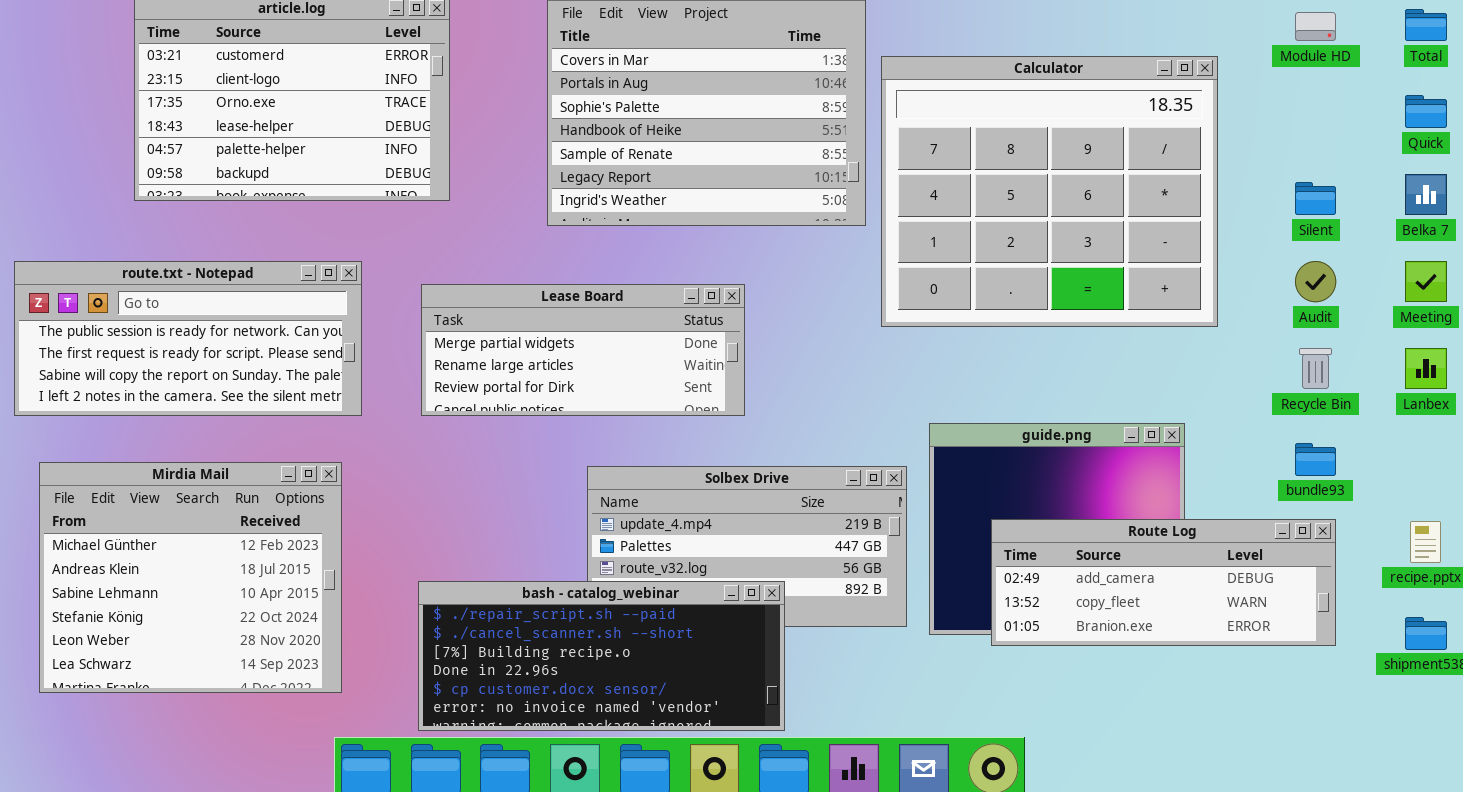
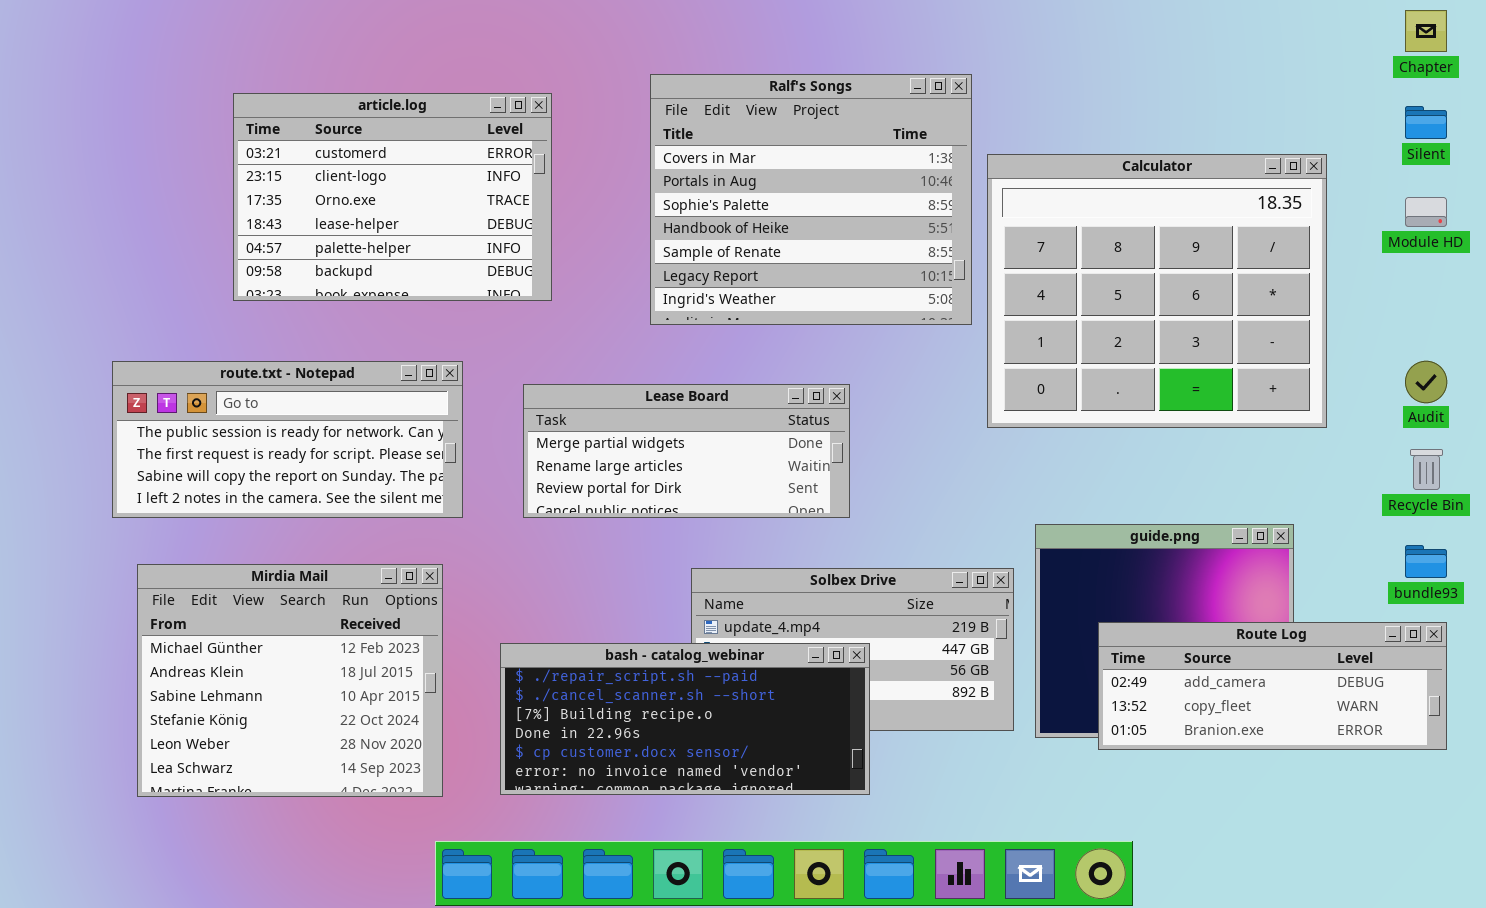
Module HD: [1295,12,1336,41] -> [1405,197,1447,227], moved
Silent: [1295,182,1336,215] -> [1405,106,1447,139], moved
bash - catalog_webinar: [418,581,785,731] -> [500,643,870,795], moved

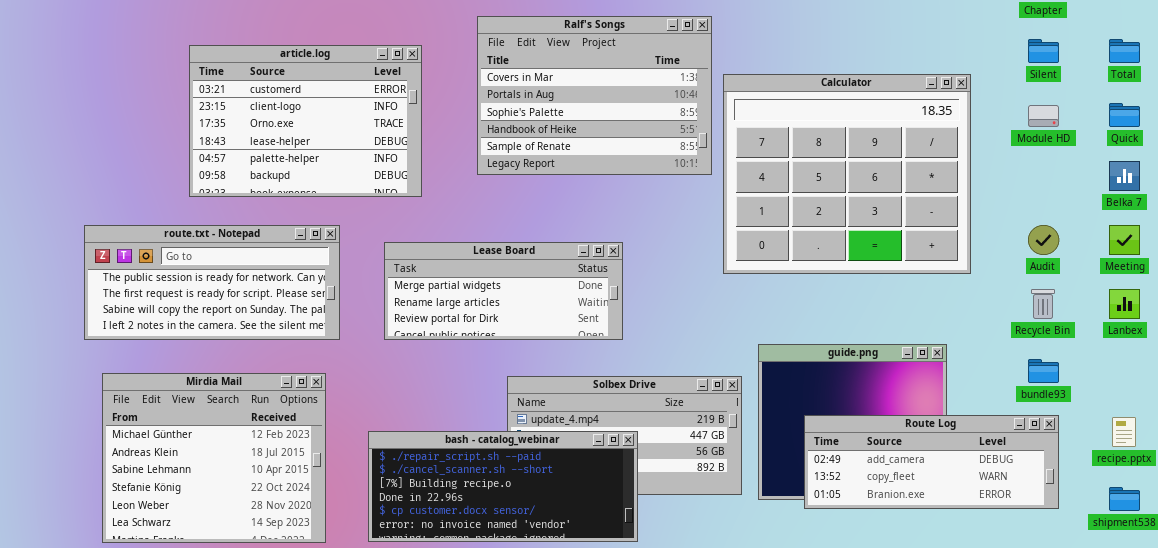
Ralf's Songs: [650,74,972,325] -> [477,16,712,175], resized
article.log: [233,93,552,301] -> [189,45,422,197], moved

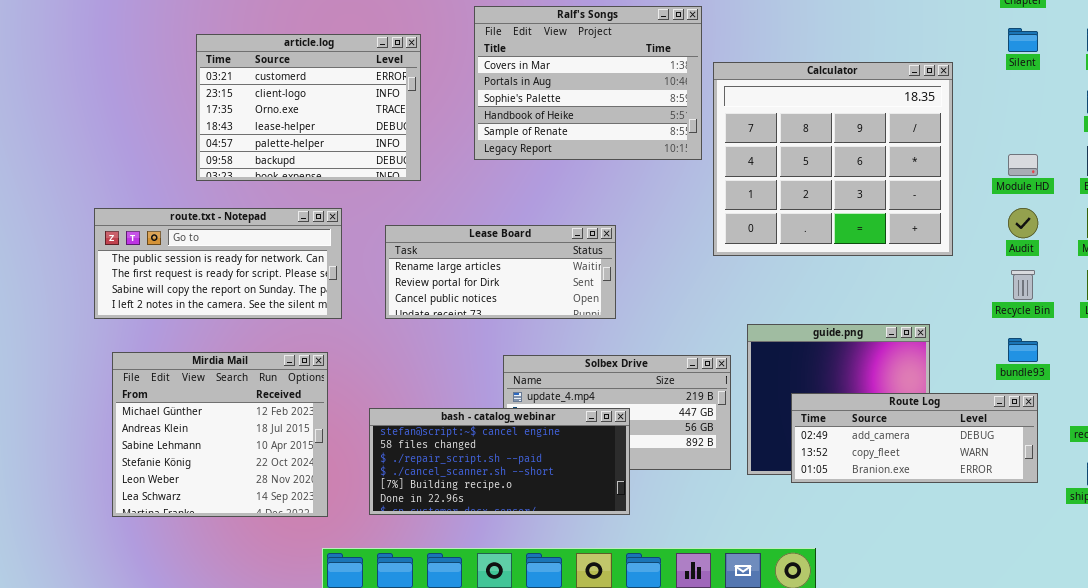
Module HD: [1028,105,1059,127] -> [1008,154,1038,176], moved
Lease Board: [384,242,623,340] -> [385,225,616,319], scrolled down 1 row
bash - catalog_webinar: [368,431,638,542] -> [369,408,630,515], scrolled up 2 rows

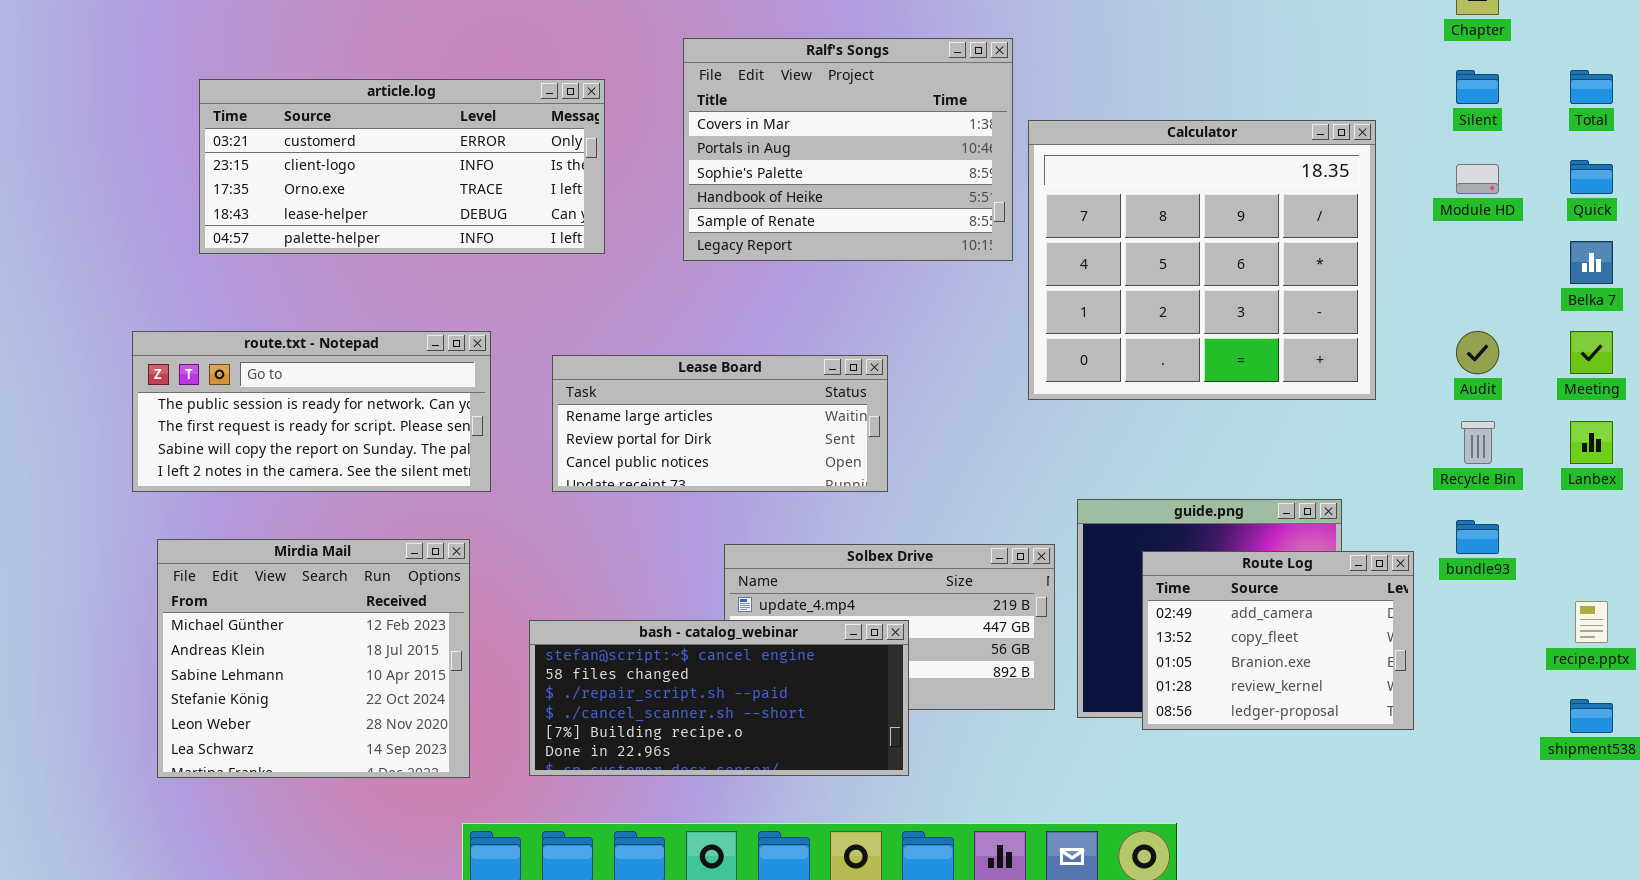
article.log: [196,34,421,181] -> [199,79,605,254], resized
Module HD: [1008,154,1038,176] -> [1456,164,1499,194], moved
Route Log: [791,393,1038,483] -> [1142,551,1414,730], resized

